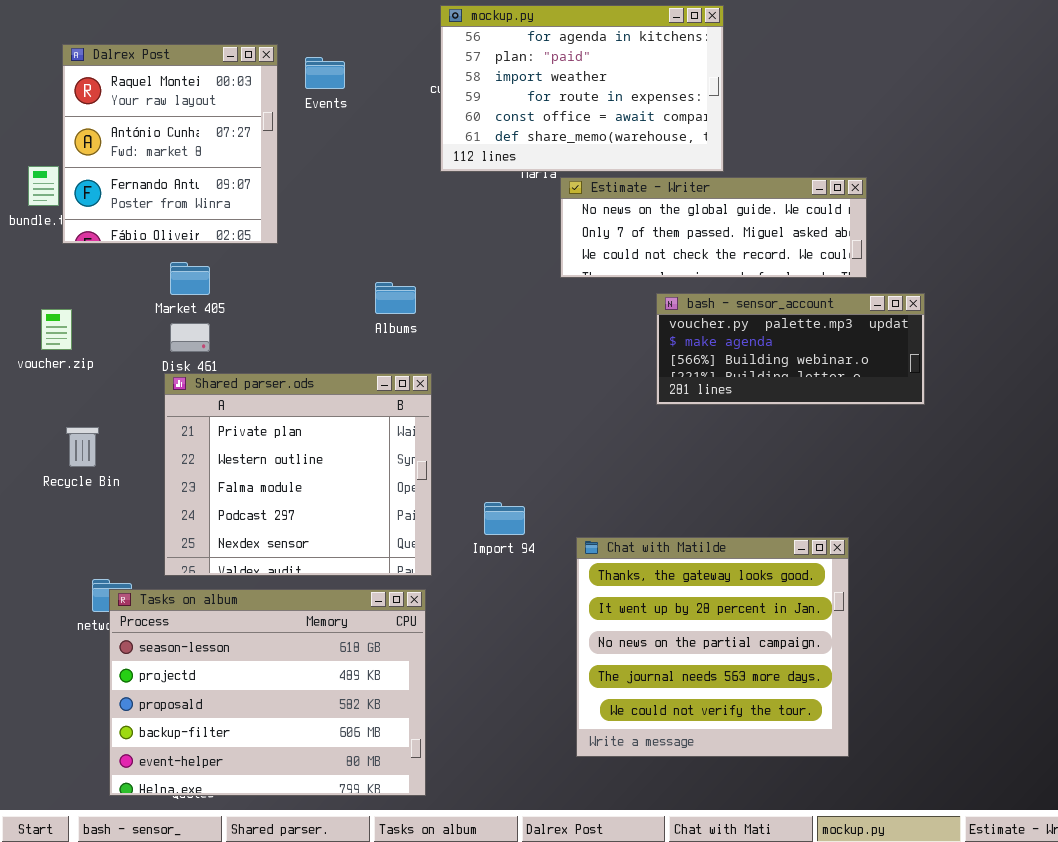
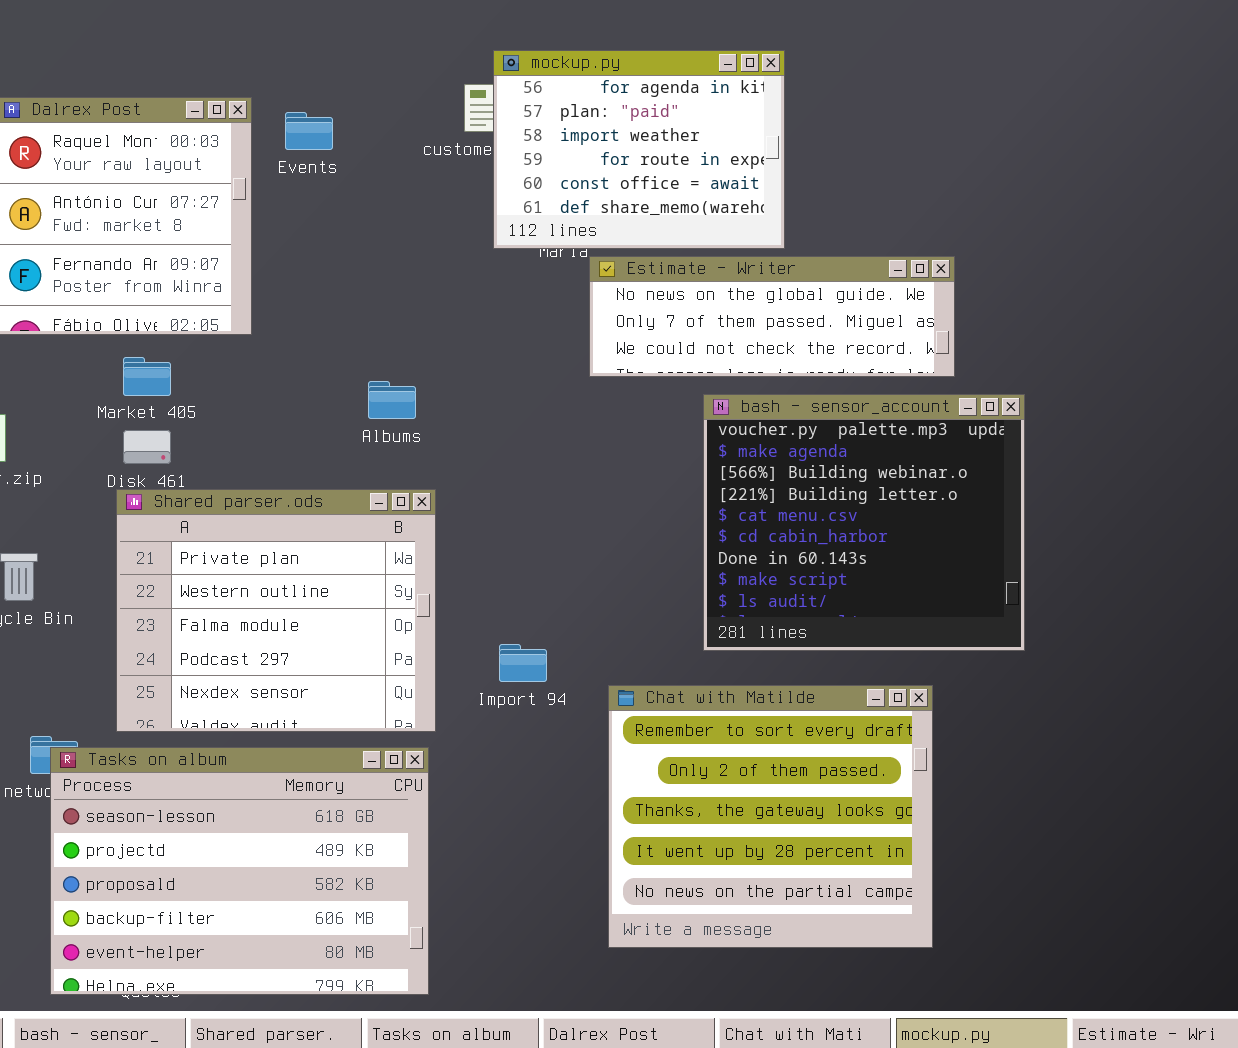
mockup.py: [440,5,724,172] -> [493,50,785,249], resized
bash - sensor_account: [656,293,925,405] -> [703,394,1025,651], resized
Chat with Matilde: [576,537,849,757] -> [608,685,933,948], scrolled up 2 rows

